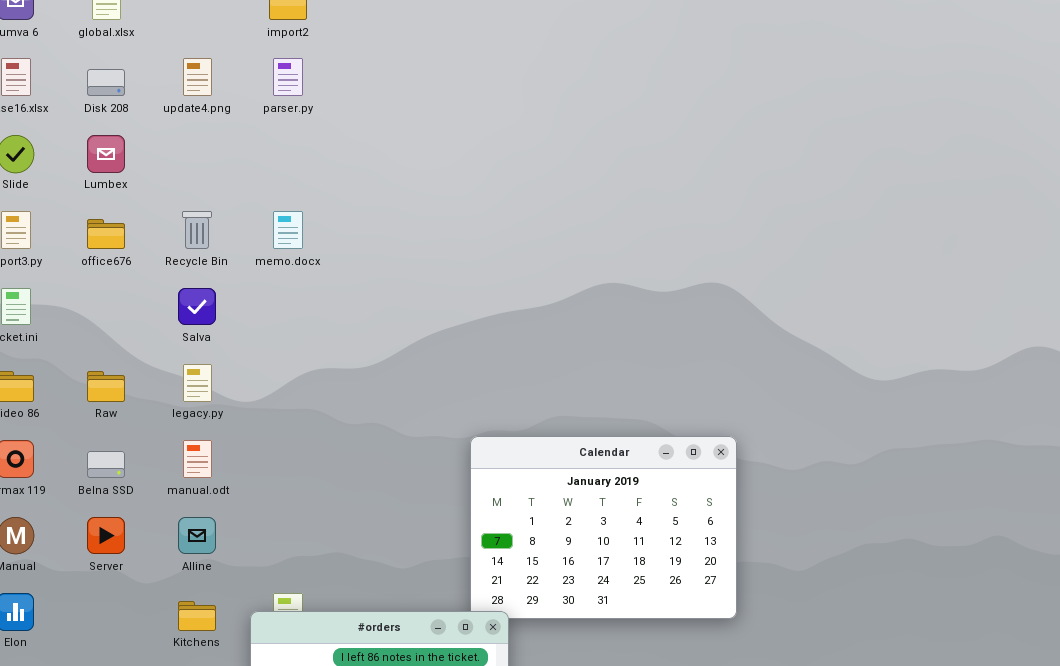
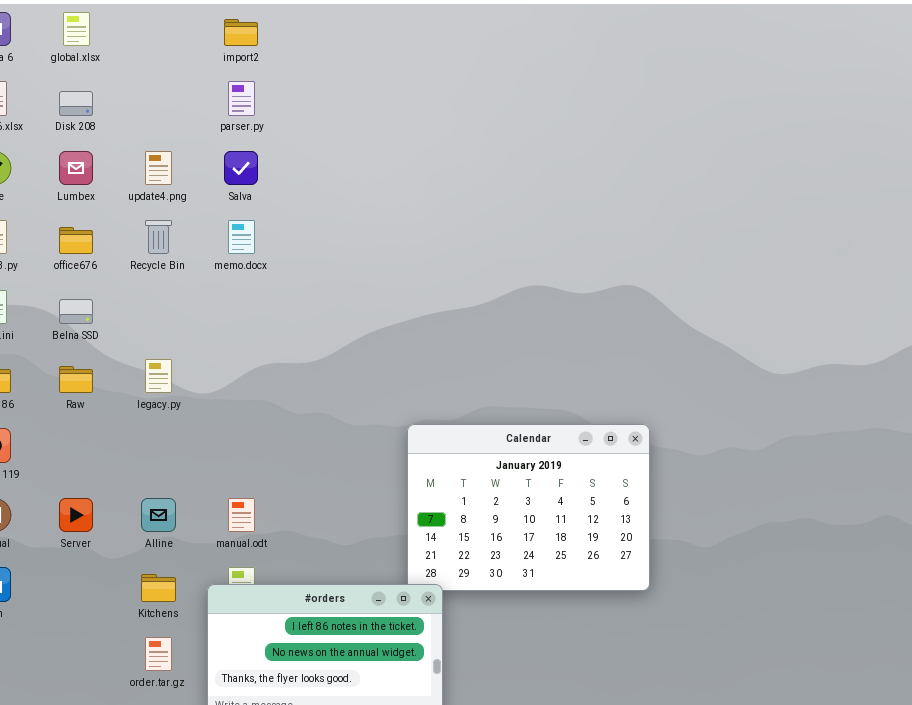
update4.png: [183,58,212,96] -> [145,151,172,185], moved
Salva: [178,288,216,325] -> [224,151,258,185], moved
manual.odt: [183,440,212,478] -> [228,498,255,532], moved
Belna SSD: [87,451,125,478] -> [59,299,93,324], moved

